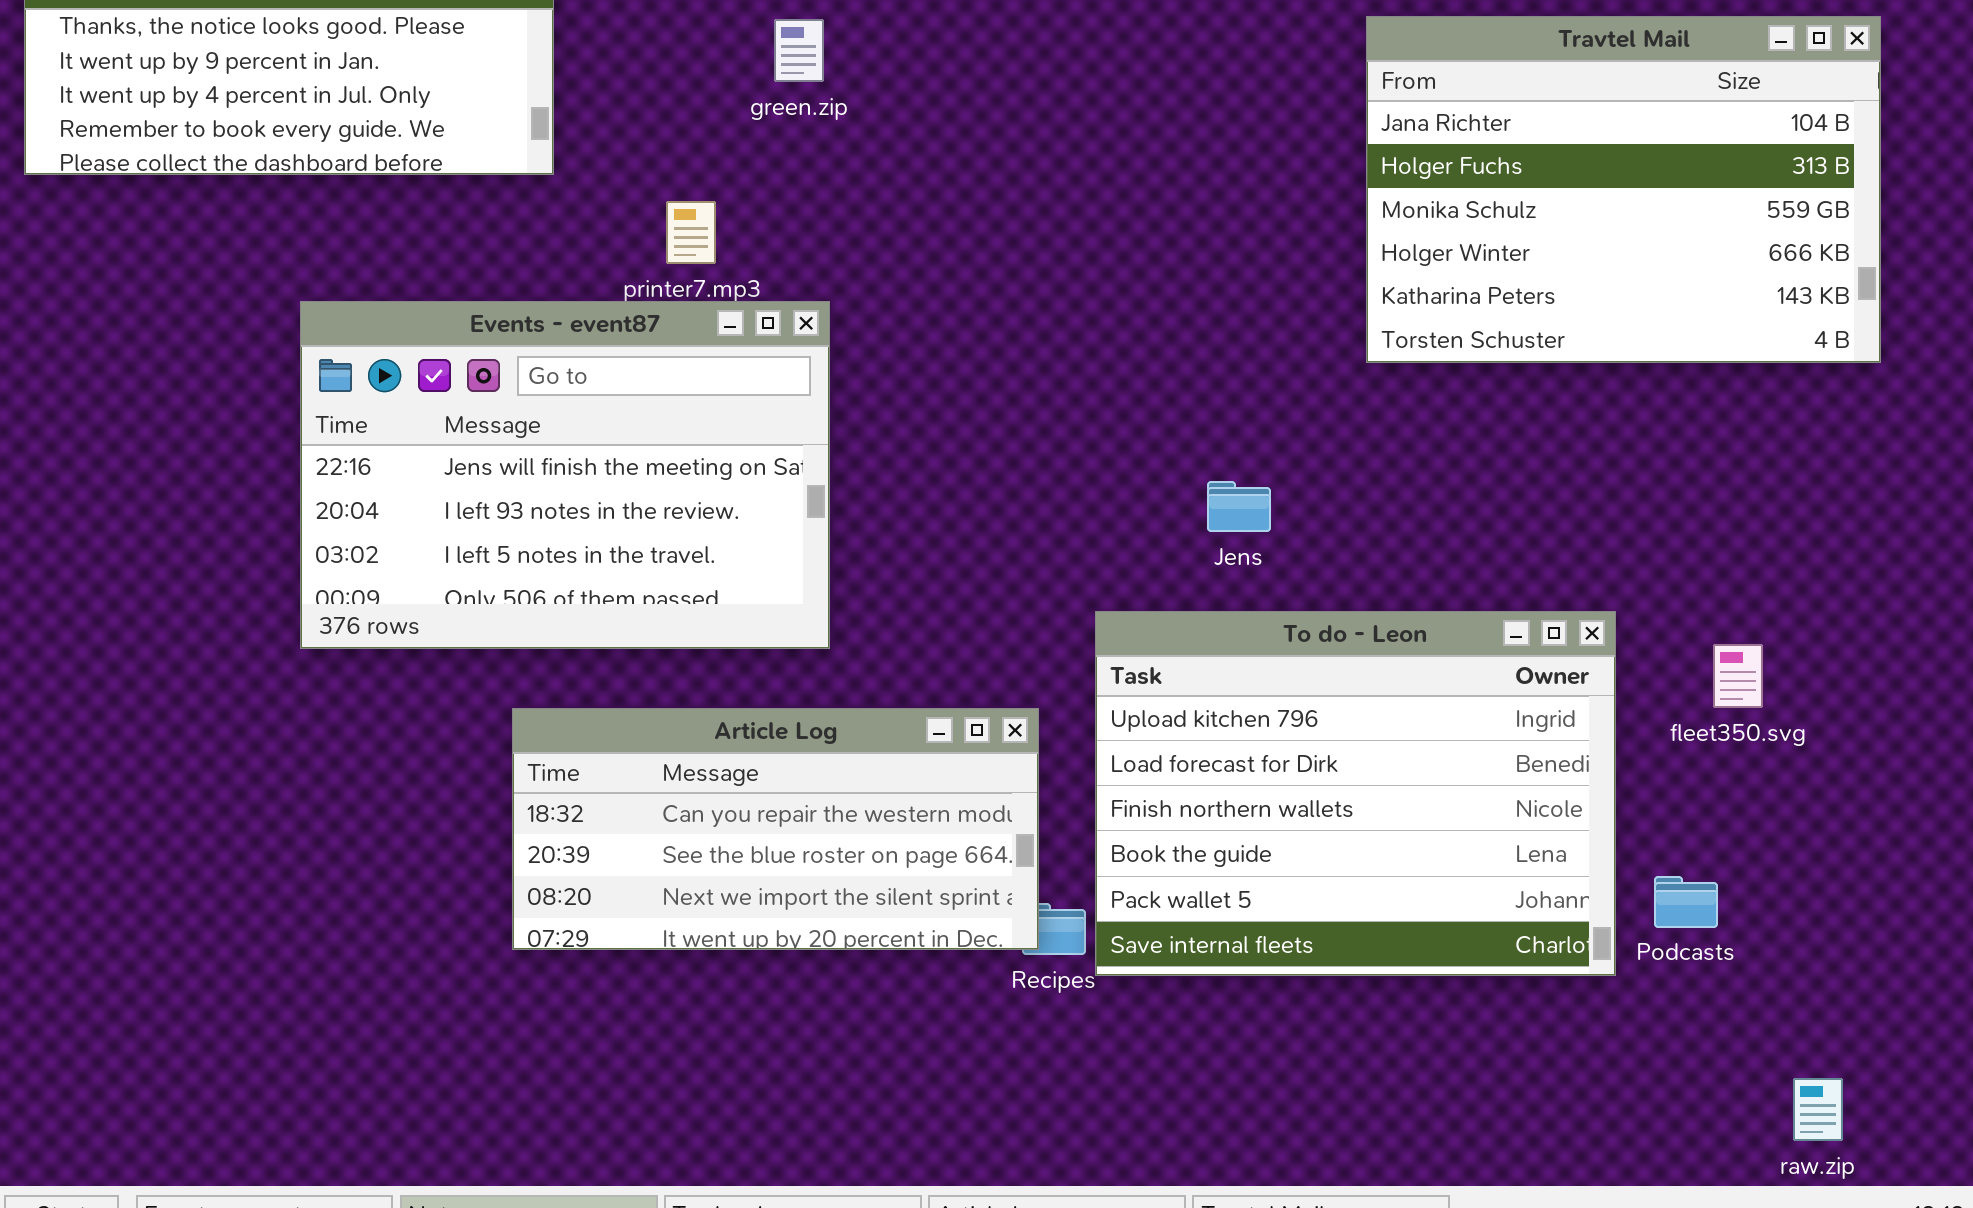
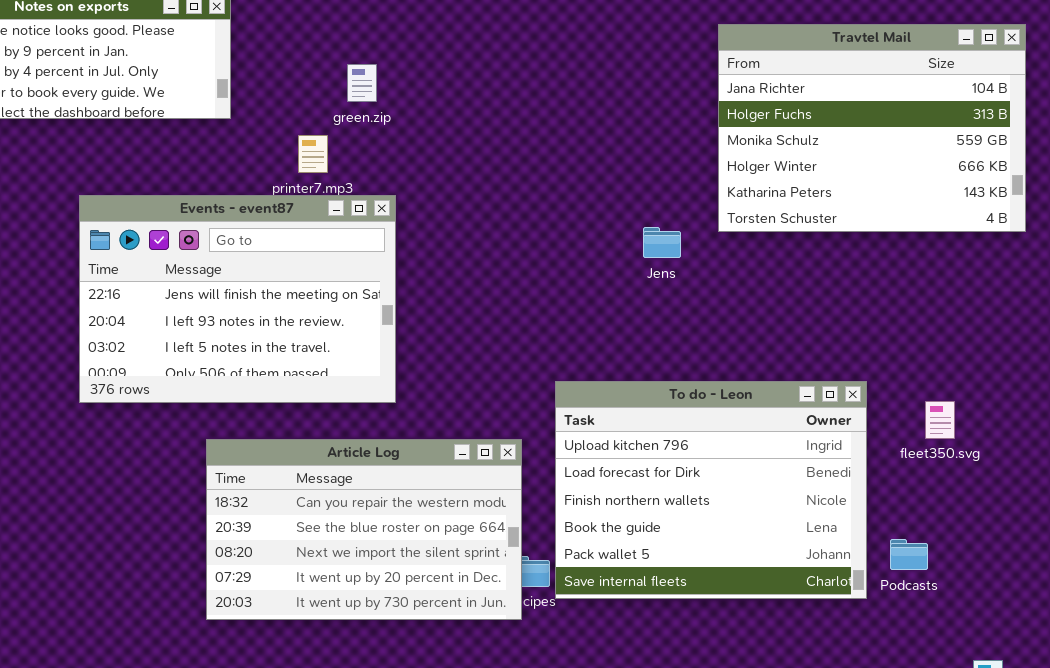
green.zip: [774,19,824,82] -> [347,64,377,102], moved
Jens: [1207,481,1271,532] -> [643,227,681,258], moved
Article Log: [512,708,1039,950] -> [206,439,522,620], resized

